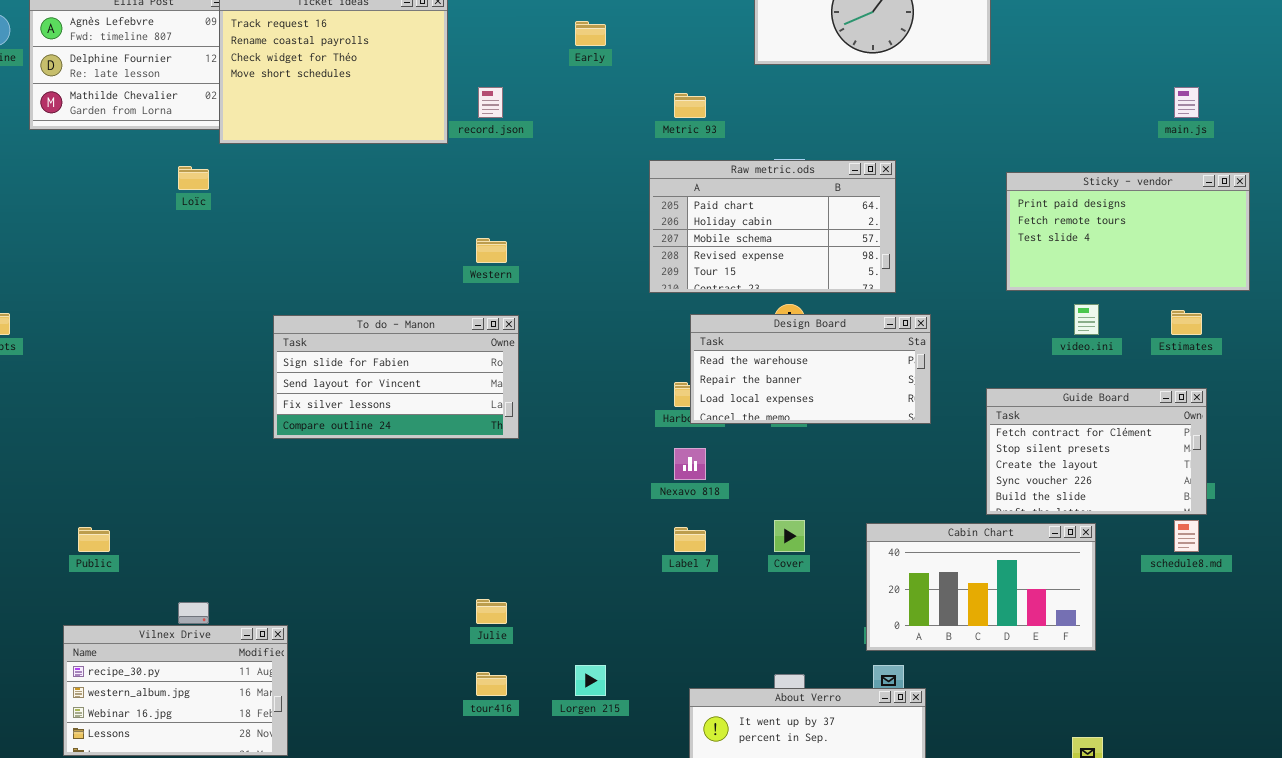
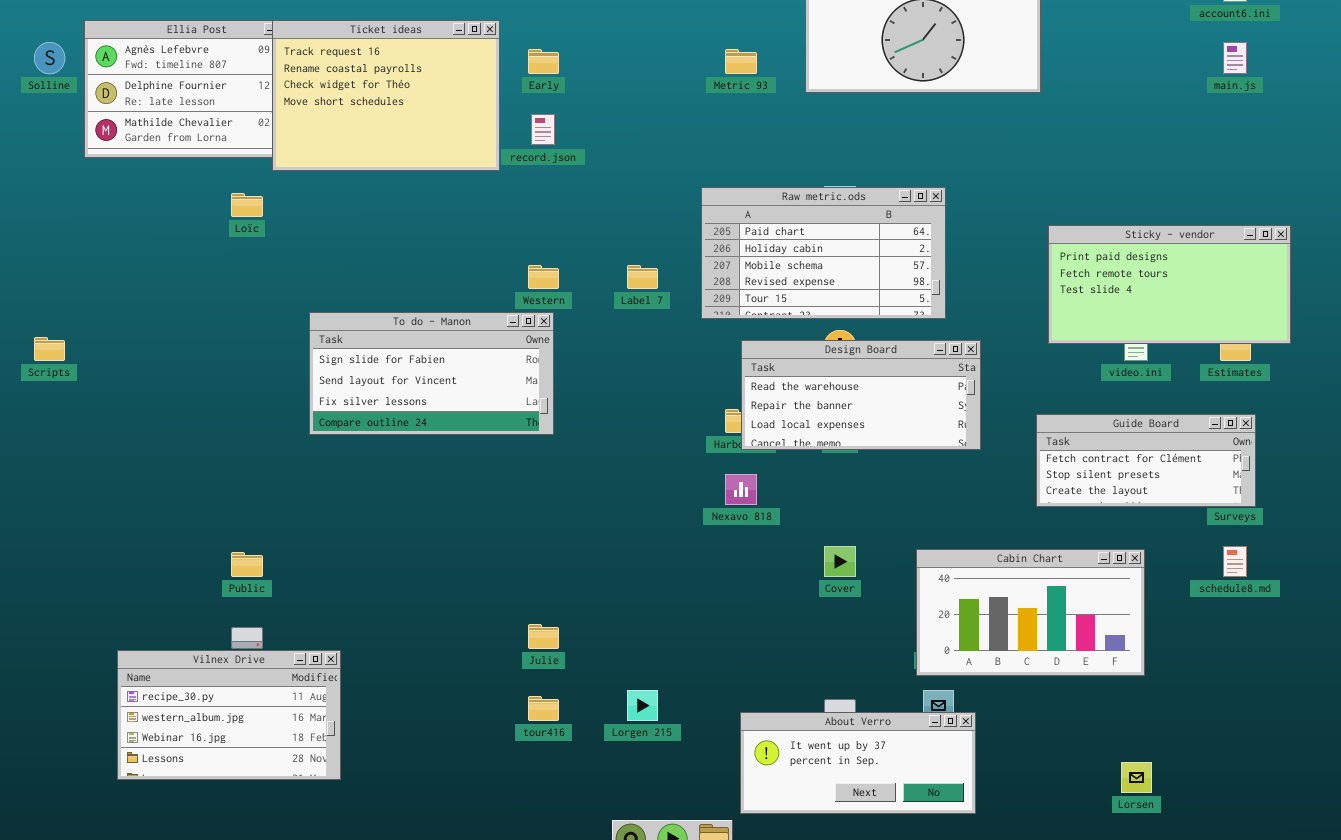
Early: [575,21,606,46] -> [528,49,559,74], moved
main.js: [1174,87,1199,118] -> [1223,42,1247,74], moved
Metric 93: [674,93,706,118] -> [725,49,757,74], moved
Sticky - vendor: [1006,172,1250,291] -> [1048,225,1291,344], moved
To do - Manon: [273,315,519,439] -> [309,312,554,435], moved
Guide Board: [986,388,1207,515] -> [1036,414,1256,507], resized
Public: [78,527,110,552] -> [231,552,263,577], moved
Label 7: [674,527,706,552] -> [627,265,658,289], moved

